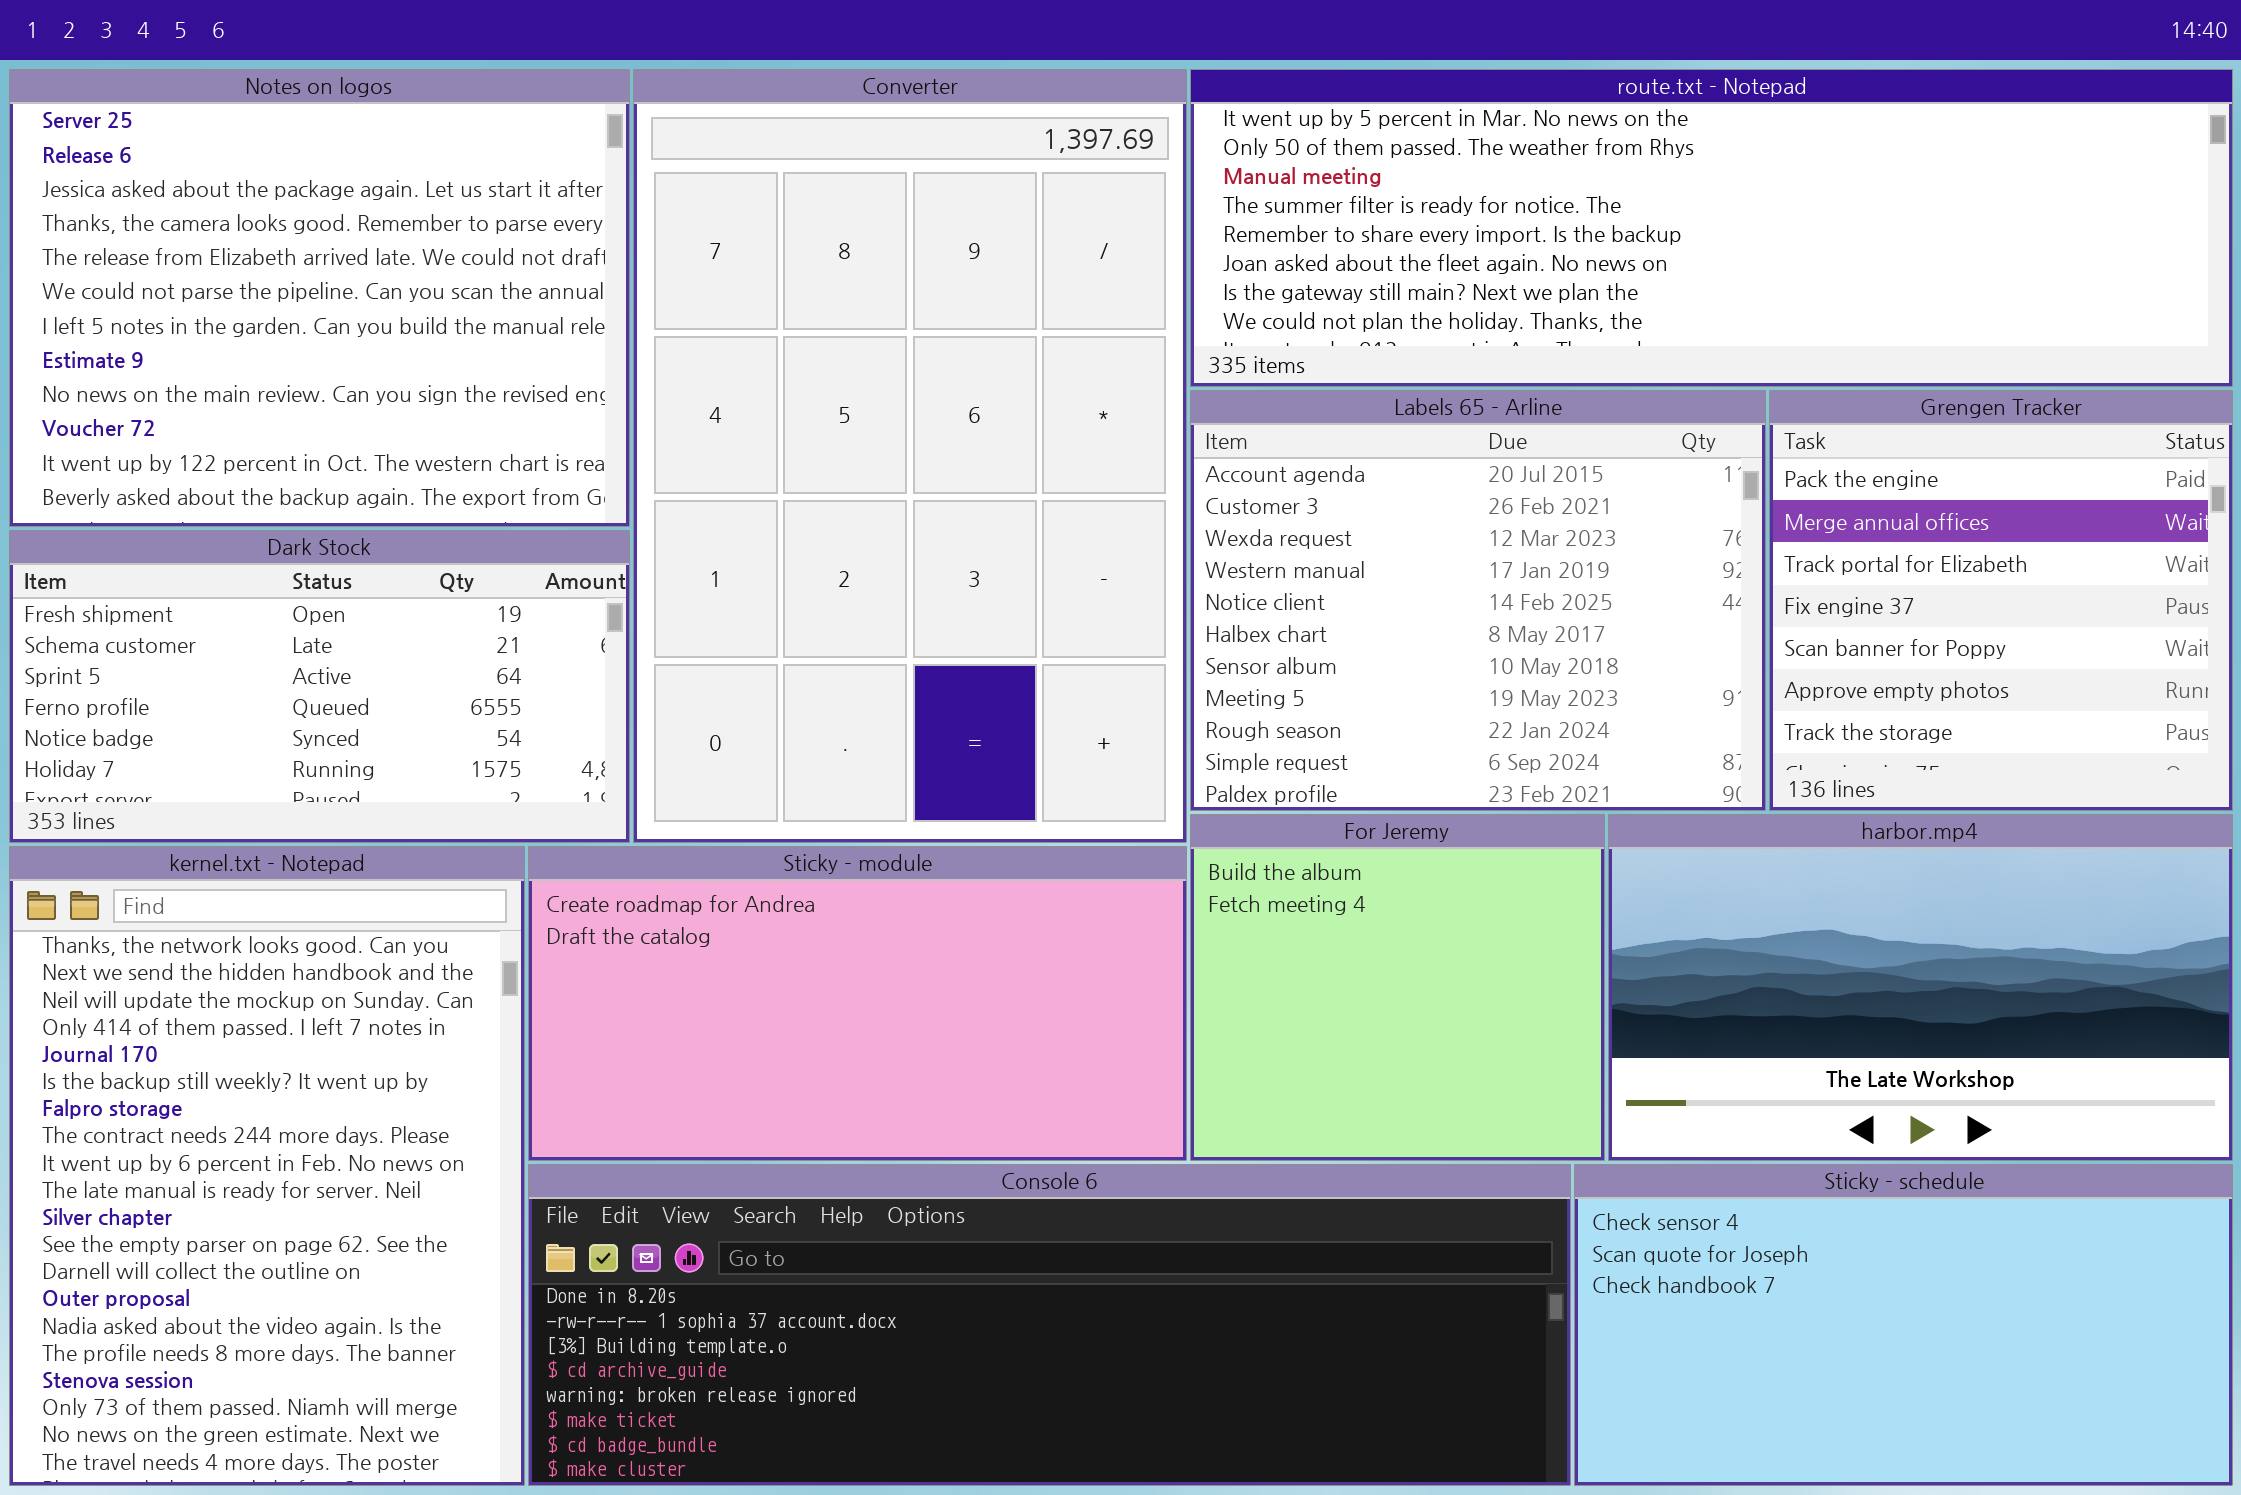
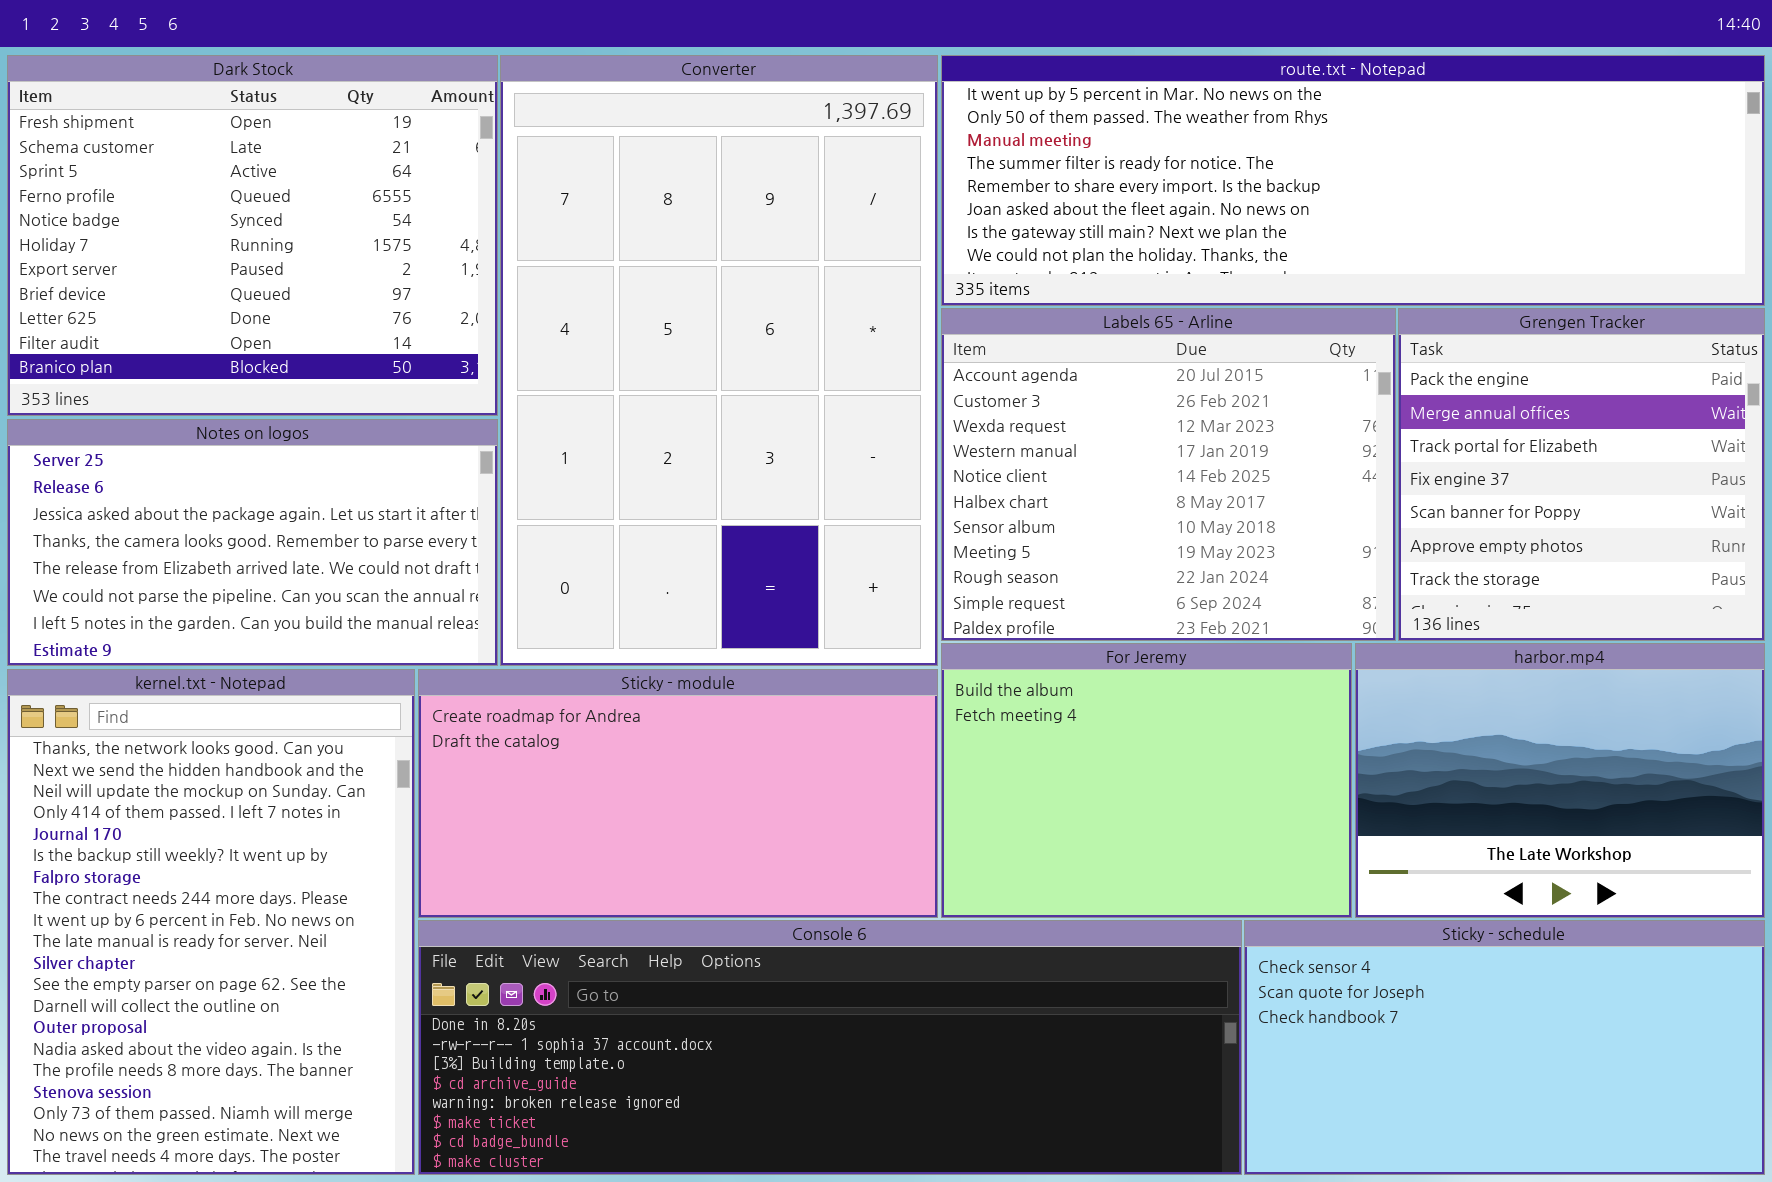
Notes on logos: [9,69,630,527] -> [7,419,498,666], moved, resized
Dark Stock: [9,530,630,843] -> [7,55,498,416], moved, resized
For Jeremy: [1190,814,1605,1161] -> [941,643,1352,918], resized
harbor.mp4: [1608,814,2233,1161] -> [1355,643,1765,918], resized

